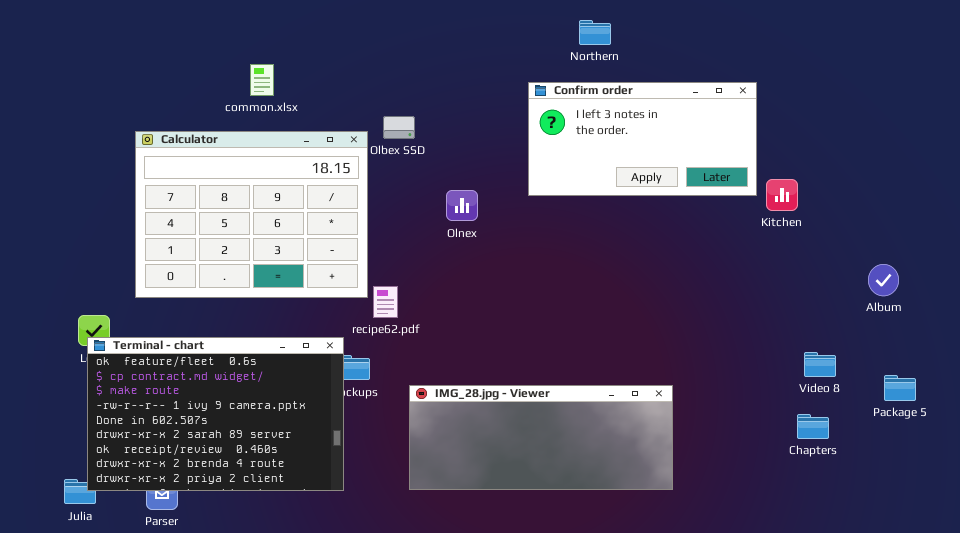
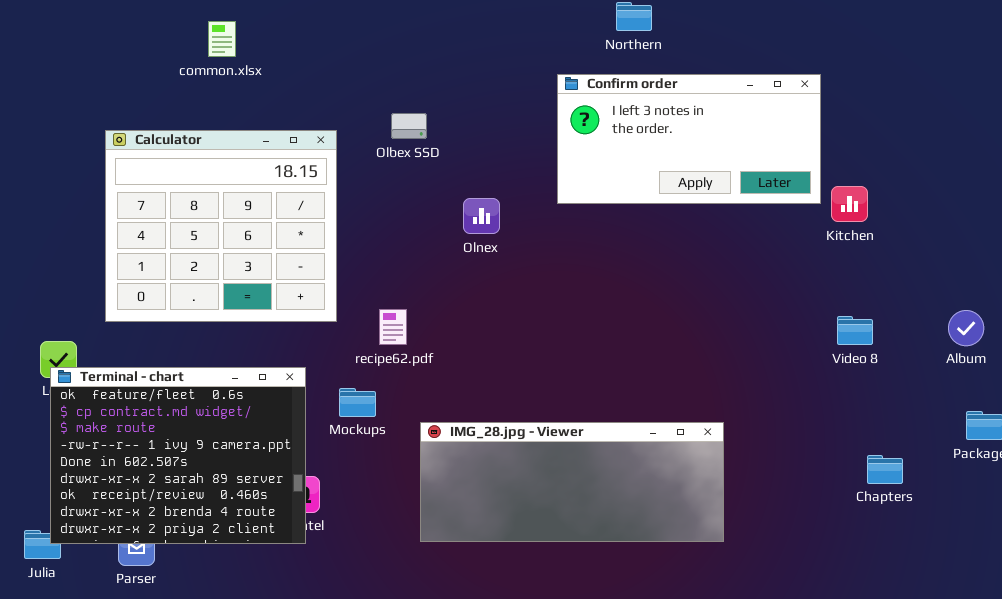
common.xlsx: [250,64,274,96] -> [208,21,236,57], moved
Calculator: [135,131,368,298] -> [105,130,337,322], resized
Album: [868,264,899,296] -> [948,310,984,346], moved
Terminal - chart: [87,337,344,491] -> [50,367,306,544], resized
Video 8: [804,352,836,377] -> [837,316,873,345], moved

